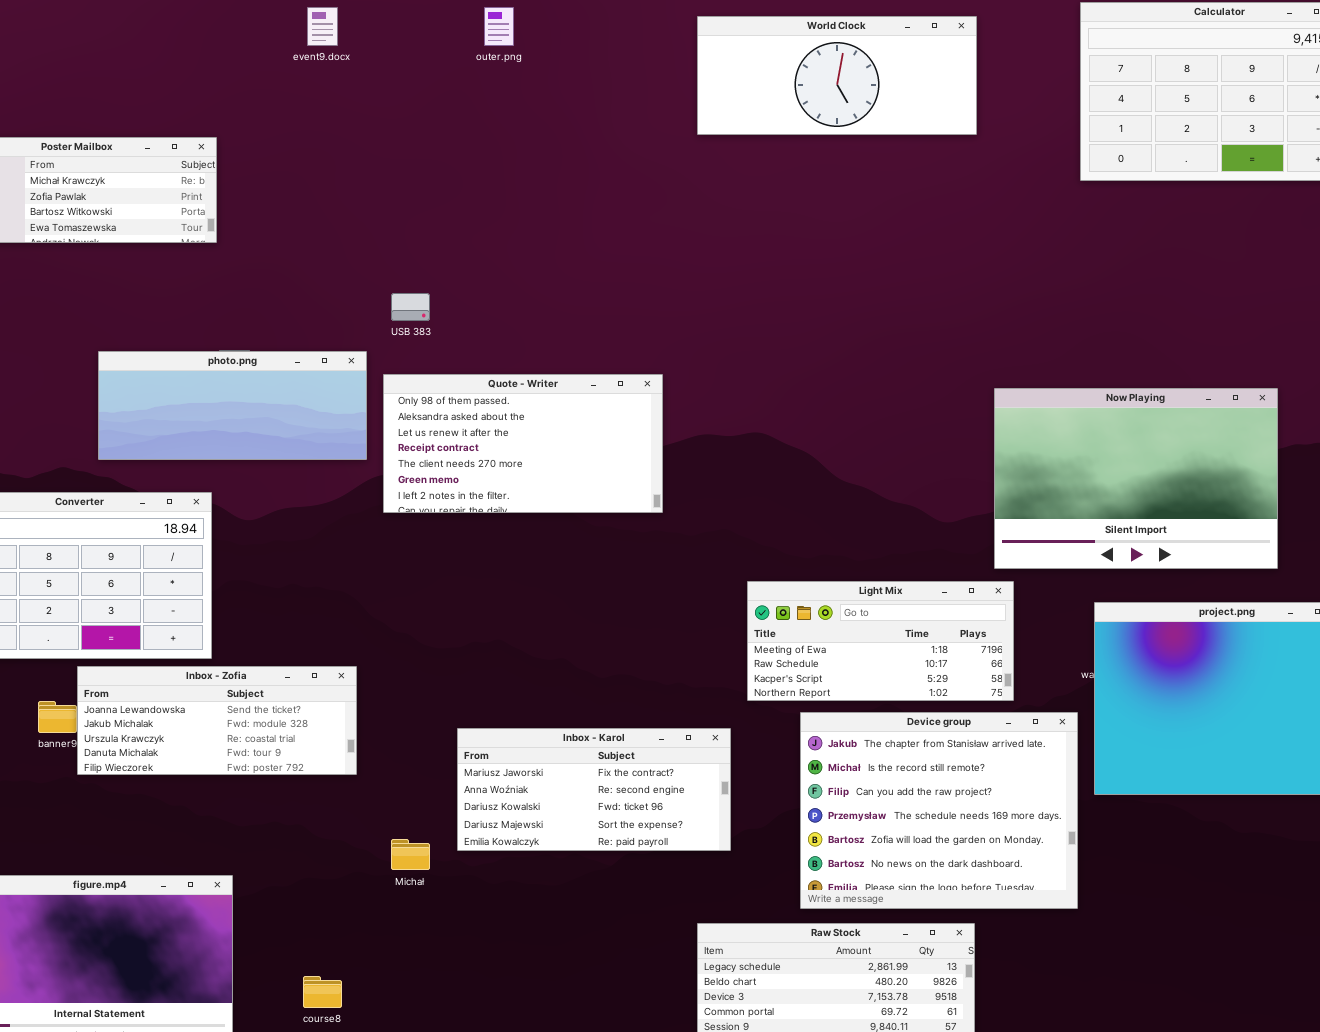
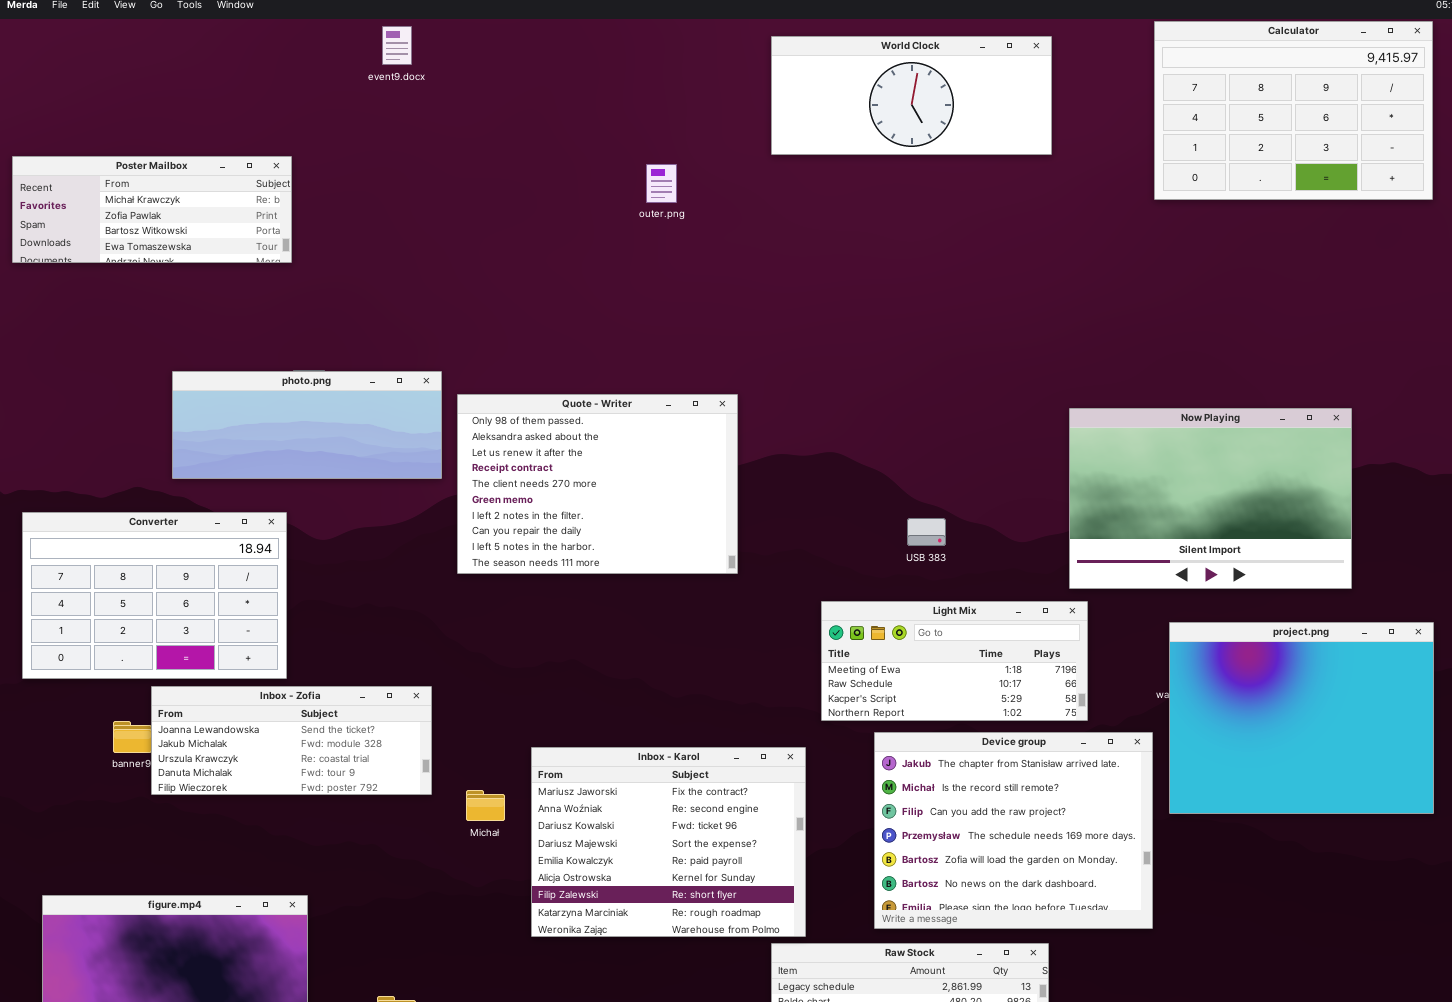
outer.png: [484,7,514,46] -> [646,164,677,203], moved
USB 383: [391,293,430,321] -> [907,518,946,546], moved
Quote - Writer: [383,374,663,513] -> [457,394,738,574], resized
Inbox - Karol: [457,728,731,851] -> [531,747,806,937], resized
Michał: [391,839,430,870] -> [466,790,505,821], moved

